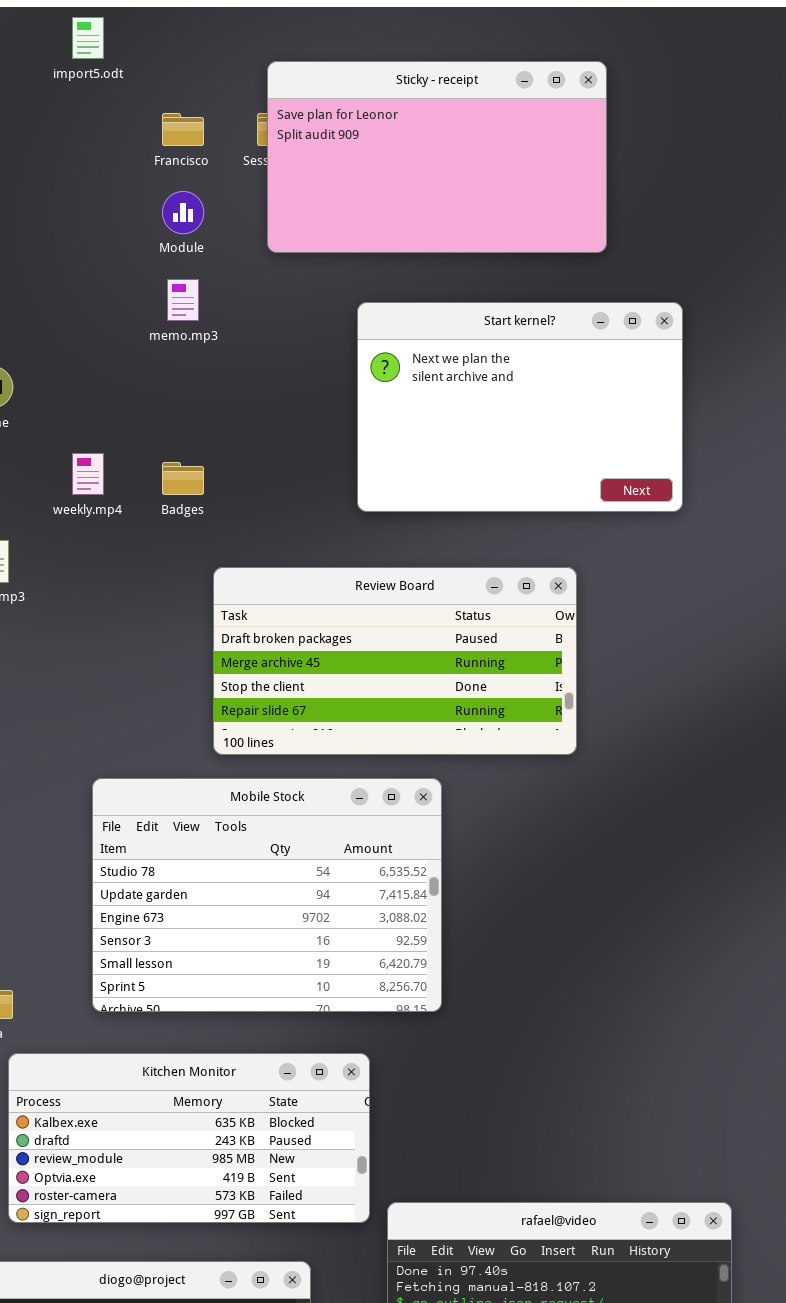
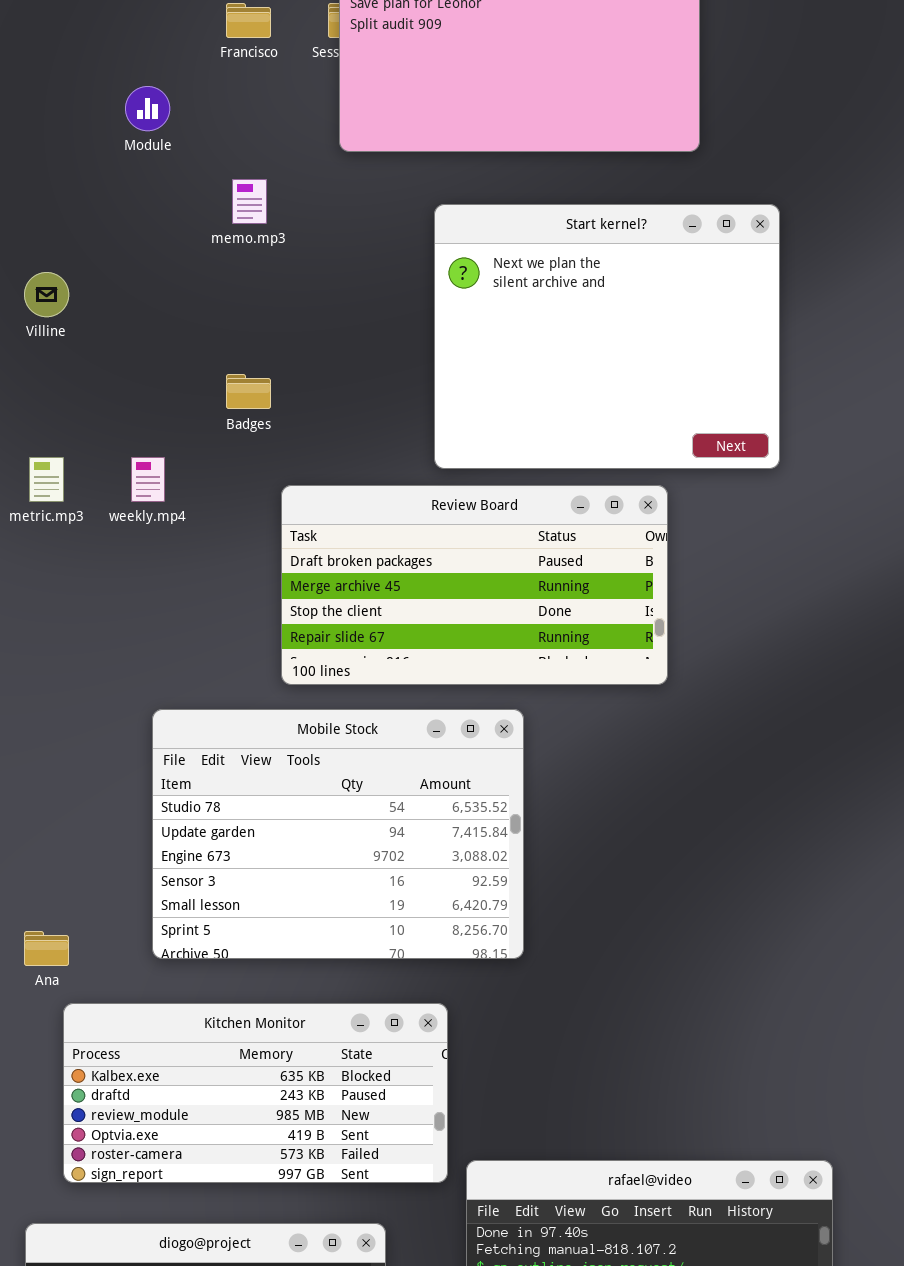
Module: [162,191,204,234] -> [125,86,170,131], moved
Start kernel?: [357,302,683,512] -> [434,204,780,469], resized
weekly.mp4: [72,453,104,495] -> [131,457,165,502], moved

